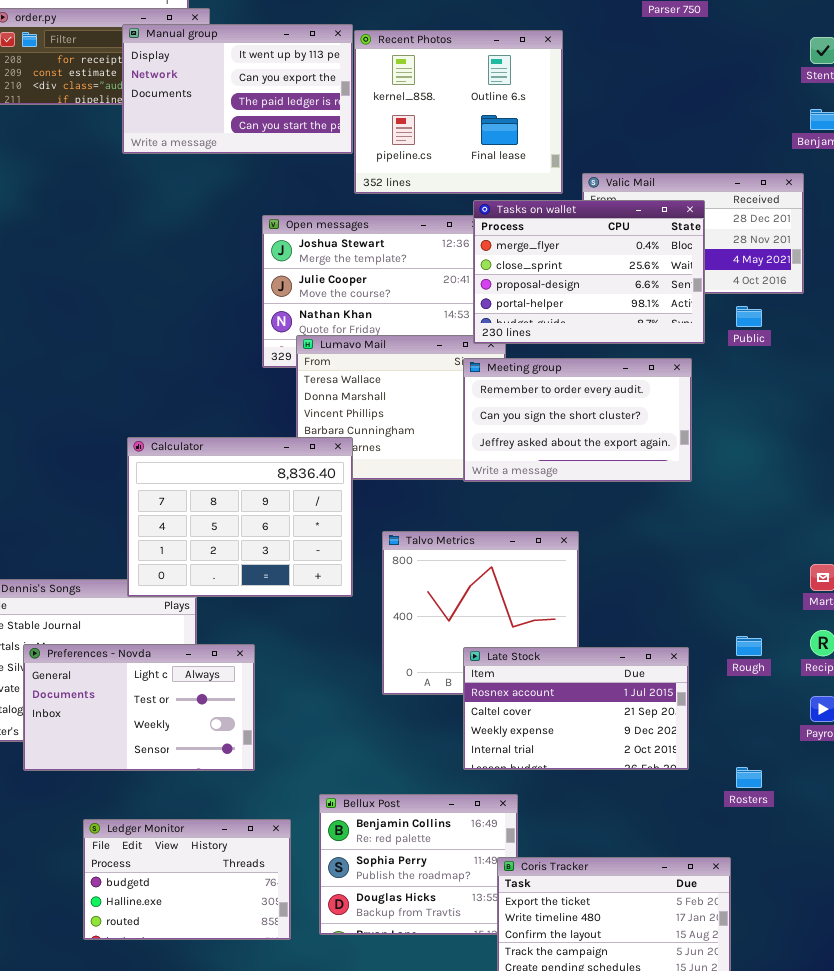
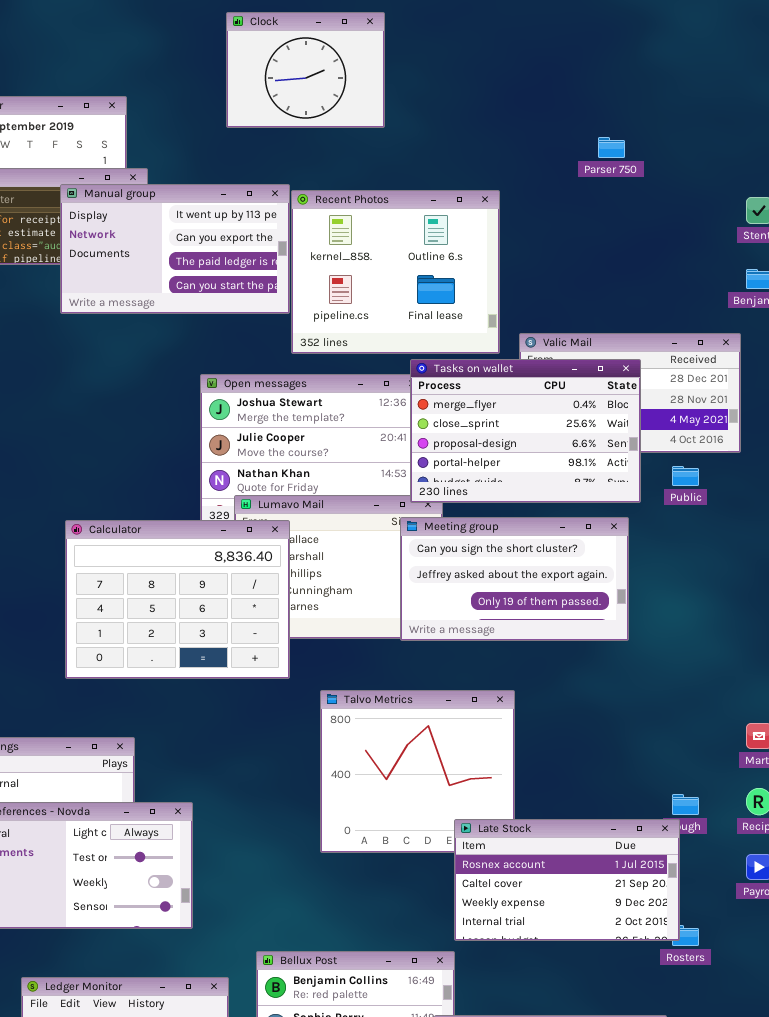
Meeting group: [463,358,692,482] -> [400,517,629,641], scrolled down 1 row
Calculator: [127,437,353,597] -> [65,520,290,679], moved
Late Stock: [463,647,689,770] -> [454,819,680,941], moved

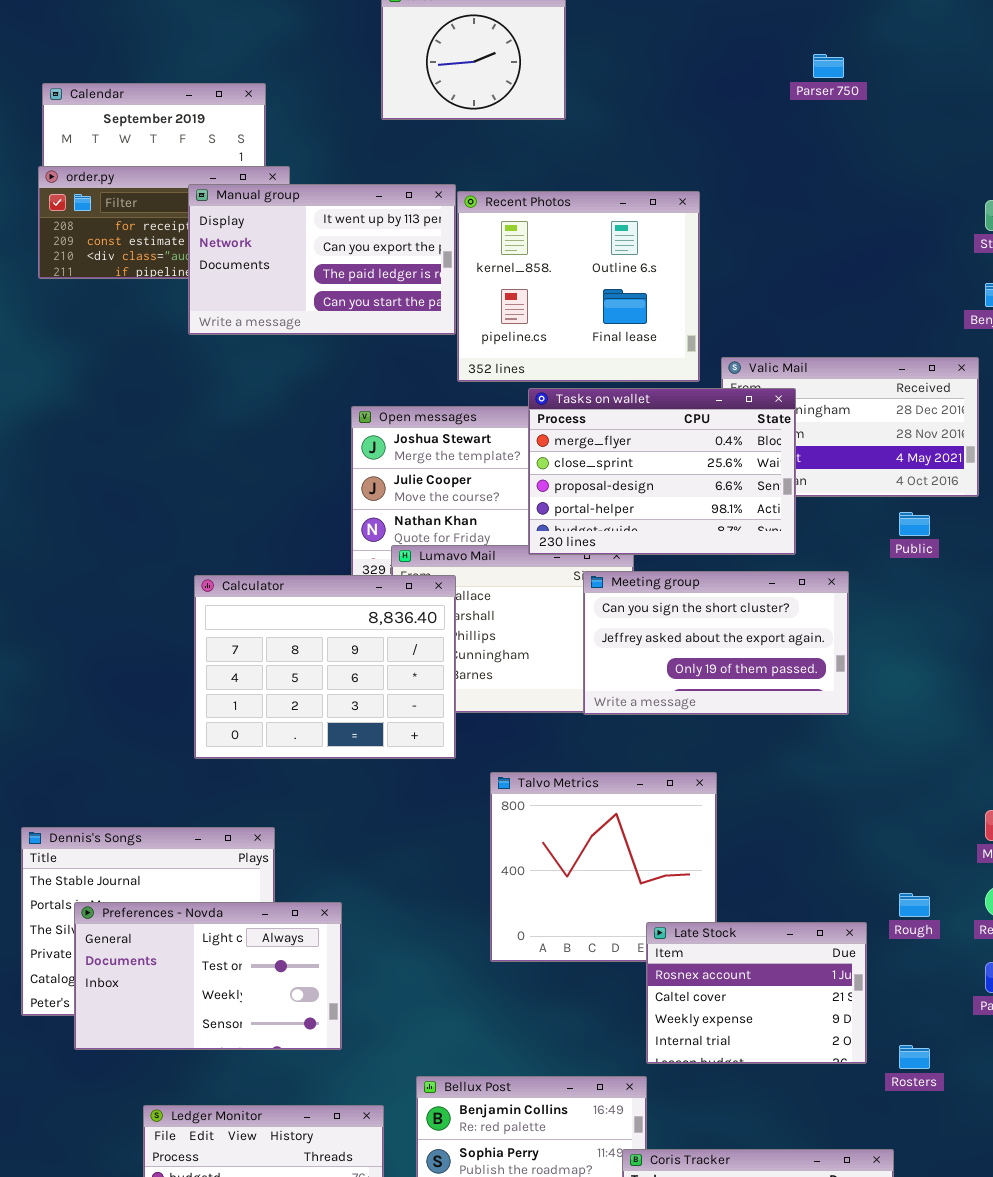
Parser 750: [598,137,625,158] -> [813,54,844,78], moved
Tasks on wallet: [410,359,641,503] -> [528,388,796,555], moved
Late Stock: [454,819,680,941] -> [646,922,867,1064], resized

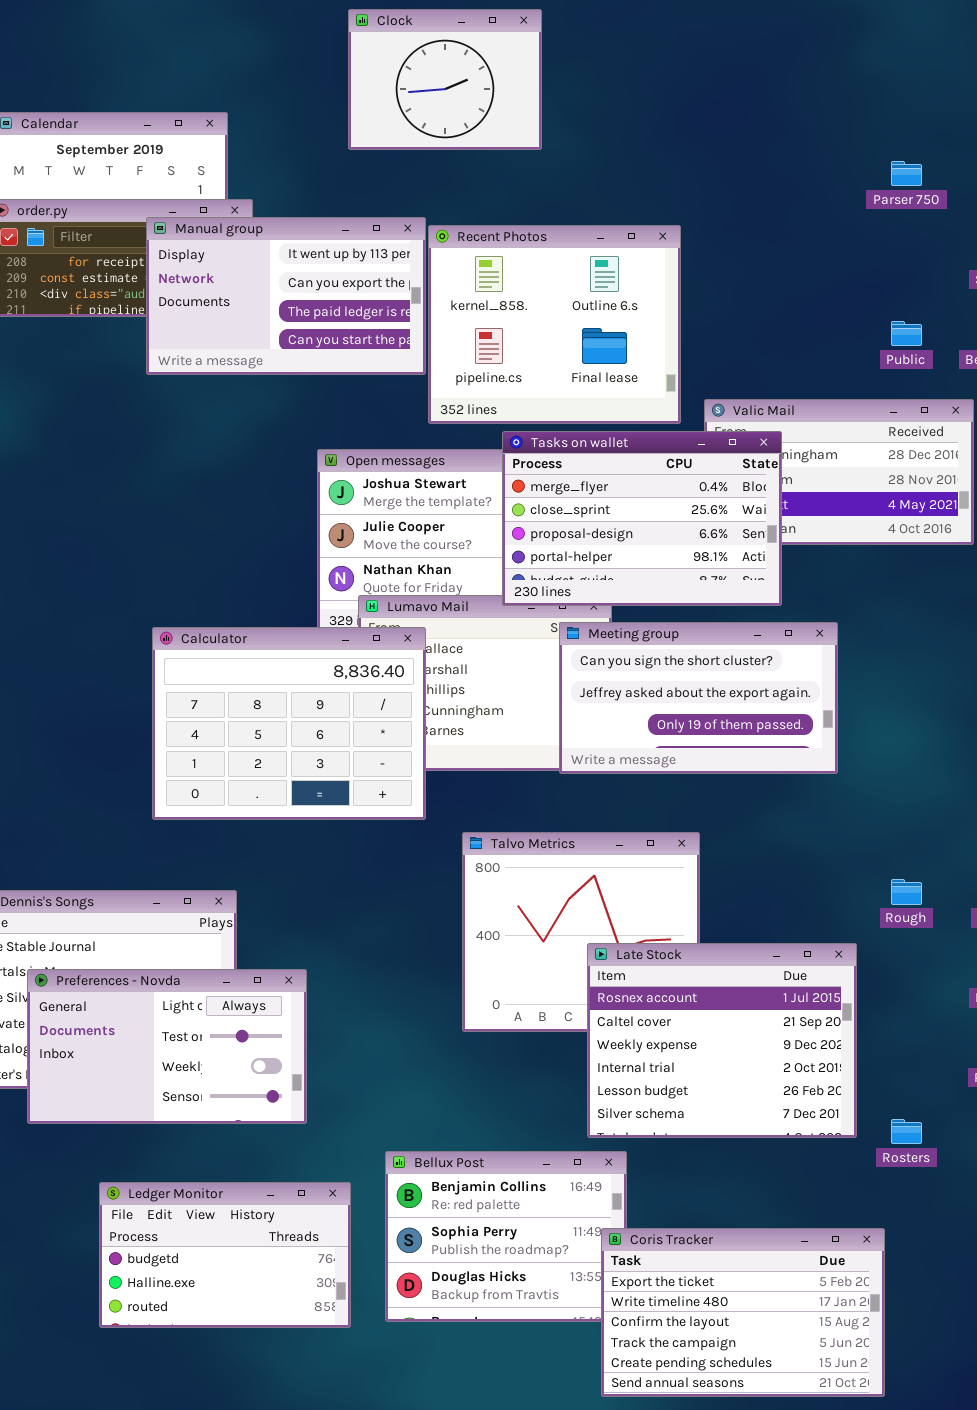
Parser 750: [813,54,844,78] -> [891,161,922,186], moved
Public: [899,512,930,536] -> [891,321,922,346], moved
Rough: [899,893,930,917] -> [891,879,922,905], moved
Late Stock: [646,922,867,1064] -> [587,943,857,1138], resized

